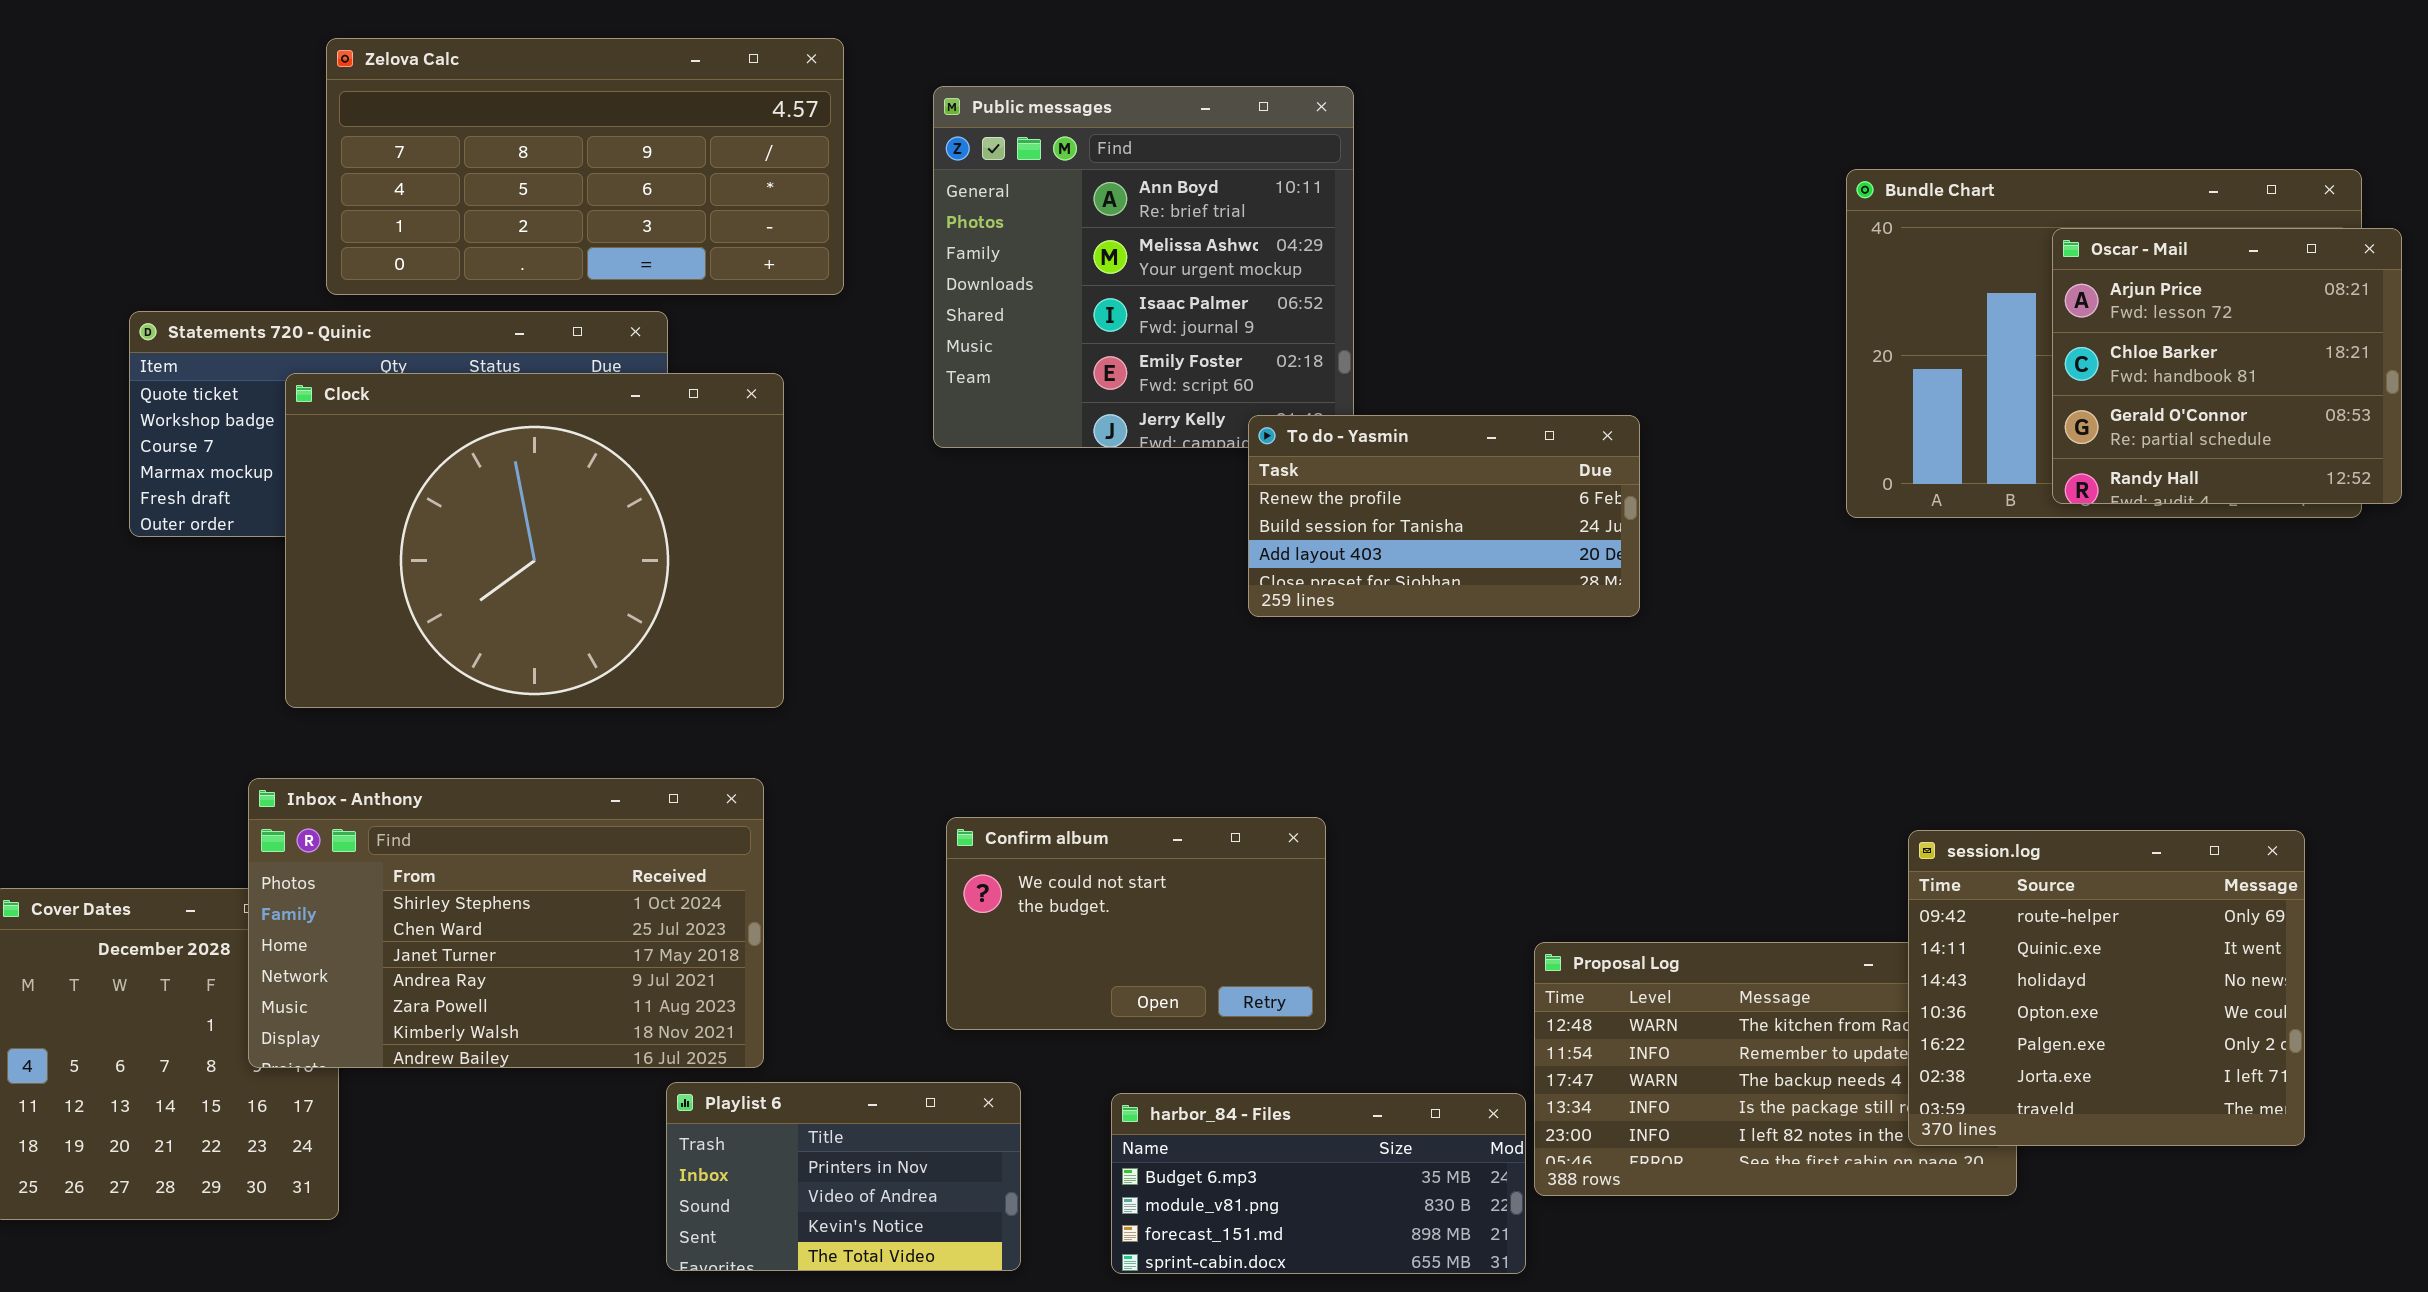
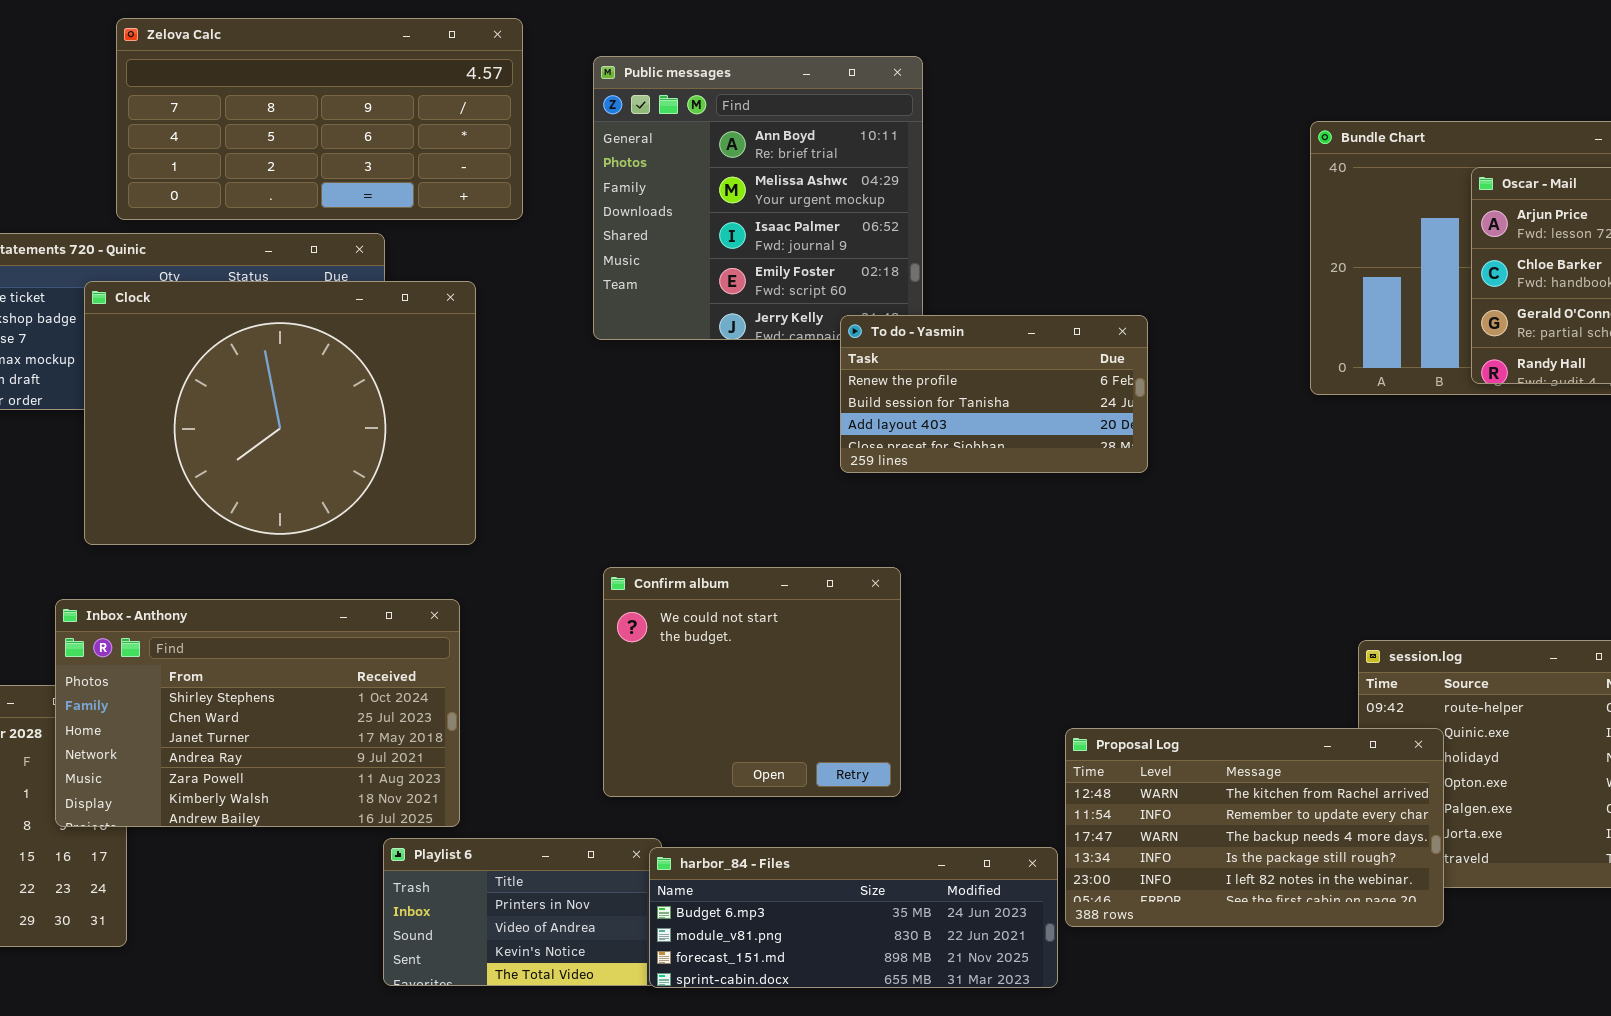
Confirm album: [946,817,1326,1030] -> [603,567,901,797], resized
Proposal Log: [1534,942,2017,1196] -> [1065,728,1444,927], raised
harbor_84 - Files: [1111,1093,1526,1274] -> [649,847,1058,988], resized

